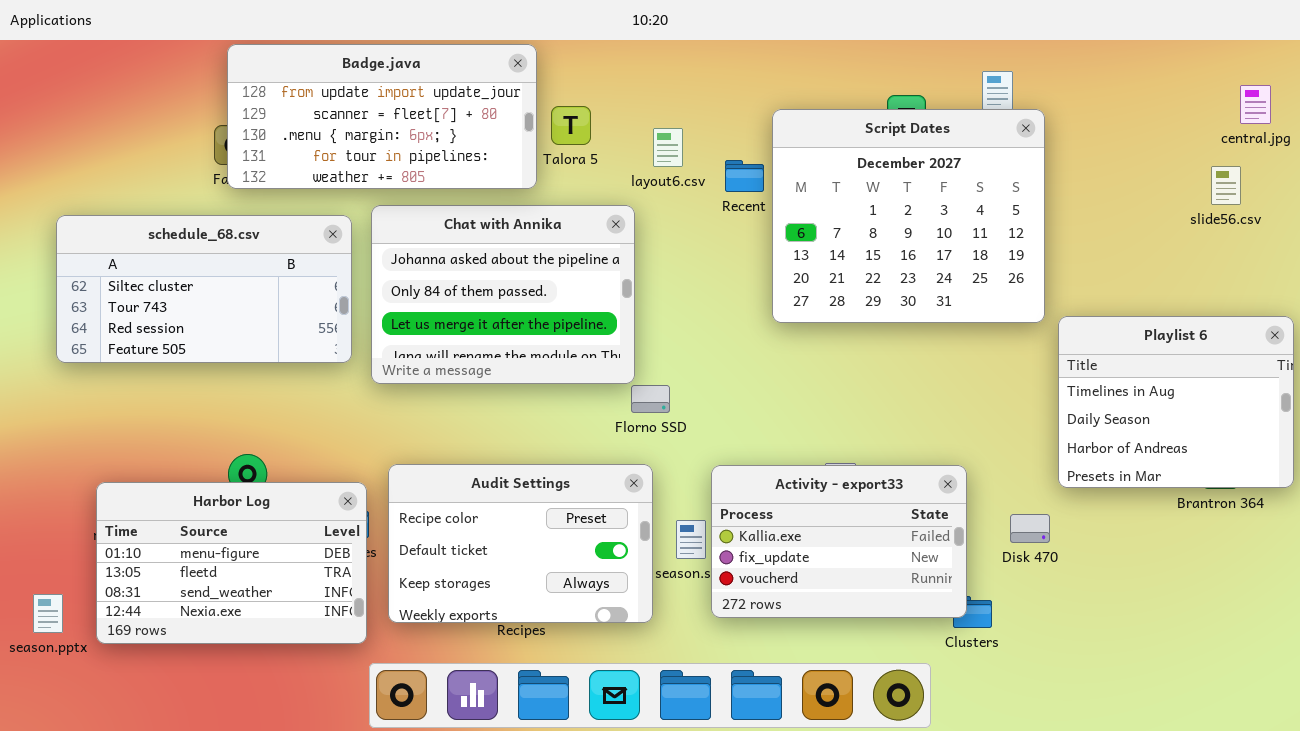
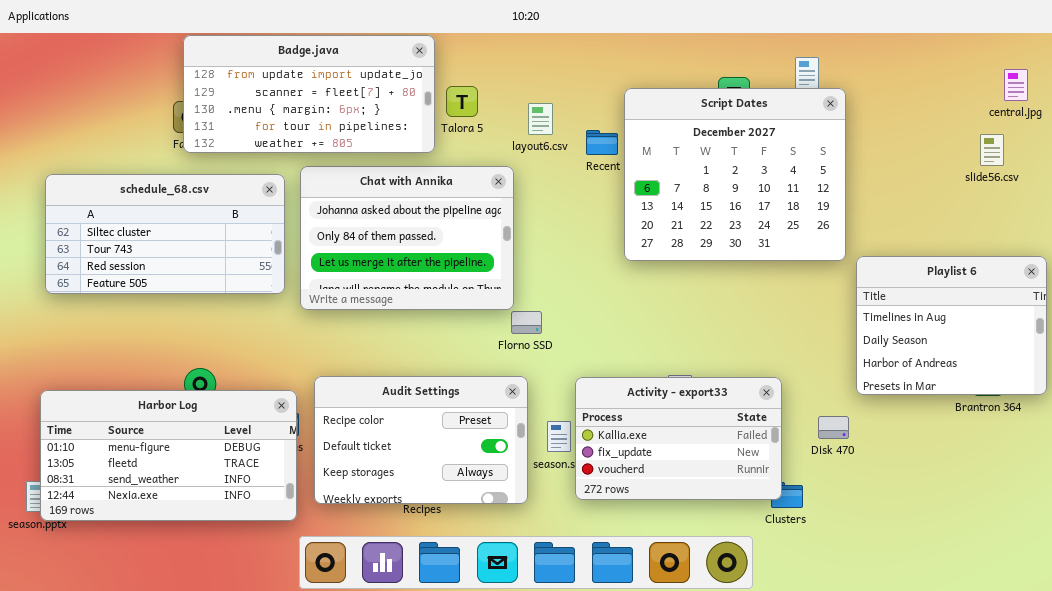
Harbor Log: [96,482,367,644] -> [40,390,297,521], resized

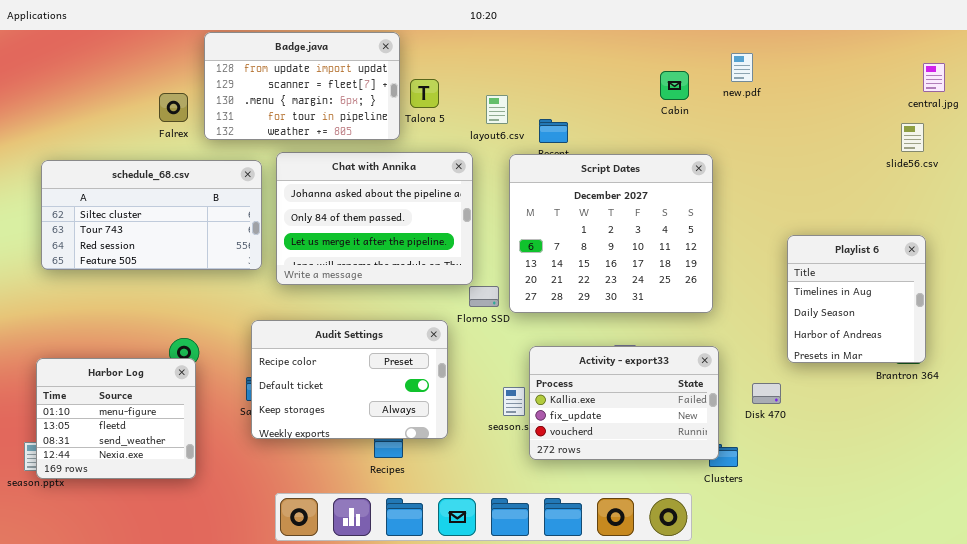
Badge.java: [183,35,435,153] -> [204,32,400,140], resized
Script Dates: [624,88,846,261] -> [509,154,713,313], moved
Playlist 6: [856,256,1047,395] -> [787,235,926,363], resized
Audit Settings: [314,376,528,504] -> [251,320,448,439], moved
Harbor Log: [40,390,297,521] -> [36,358,196,479], resized

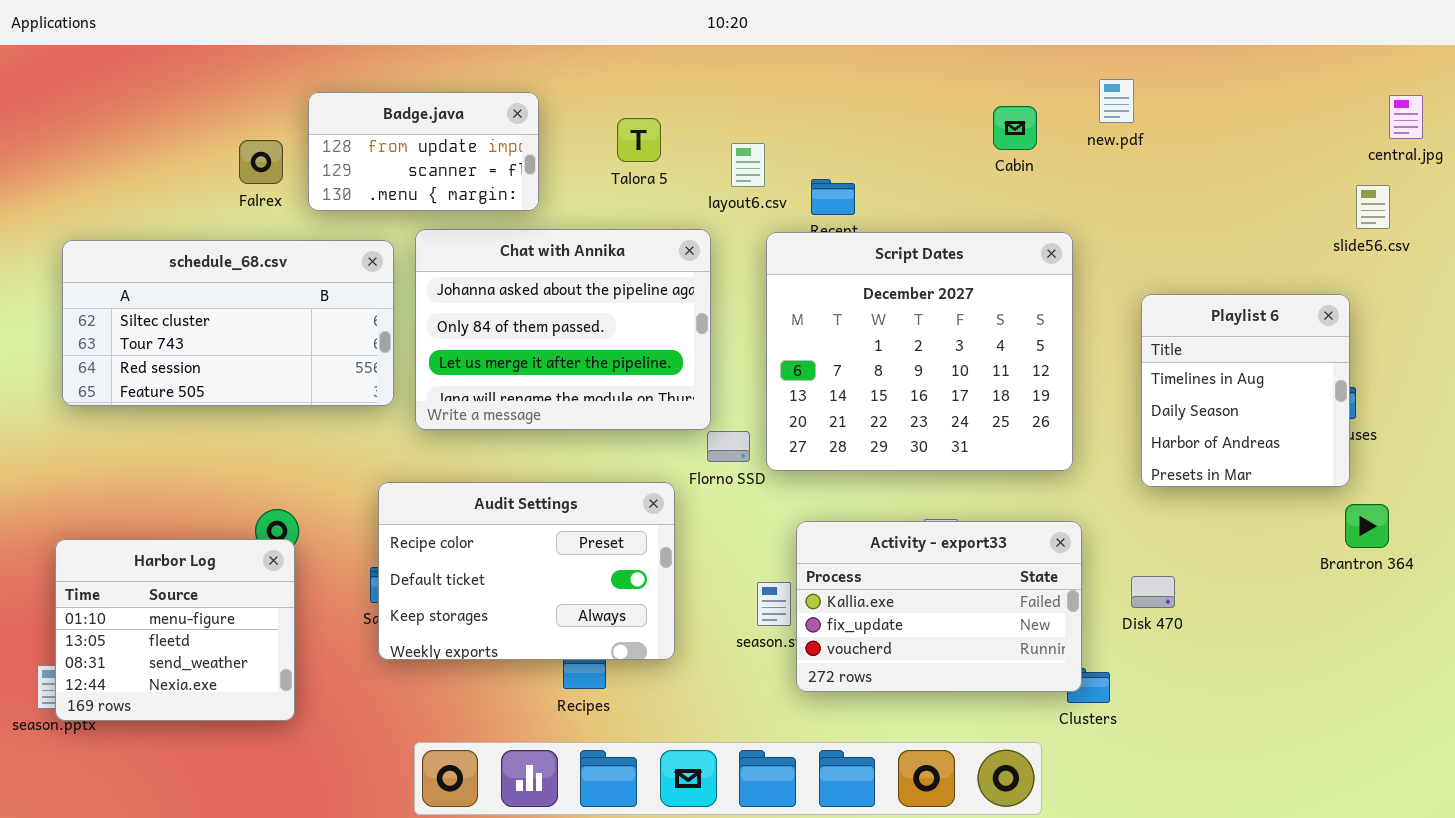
Badge.java: [204,32,400,140] -> [308,92,539,211], resized
Playlist 6: [787,235,926,363] -> [1141,294,1350,487], moved

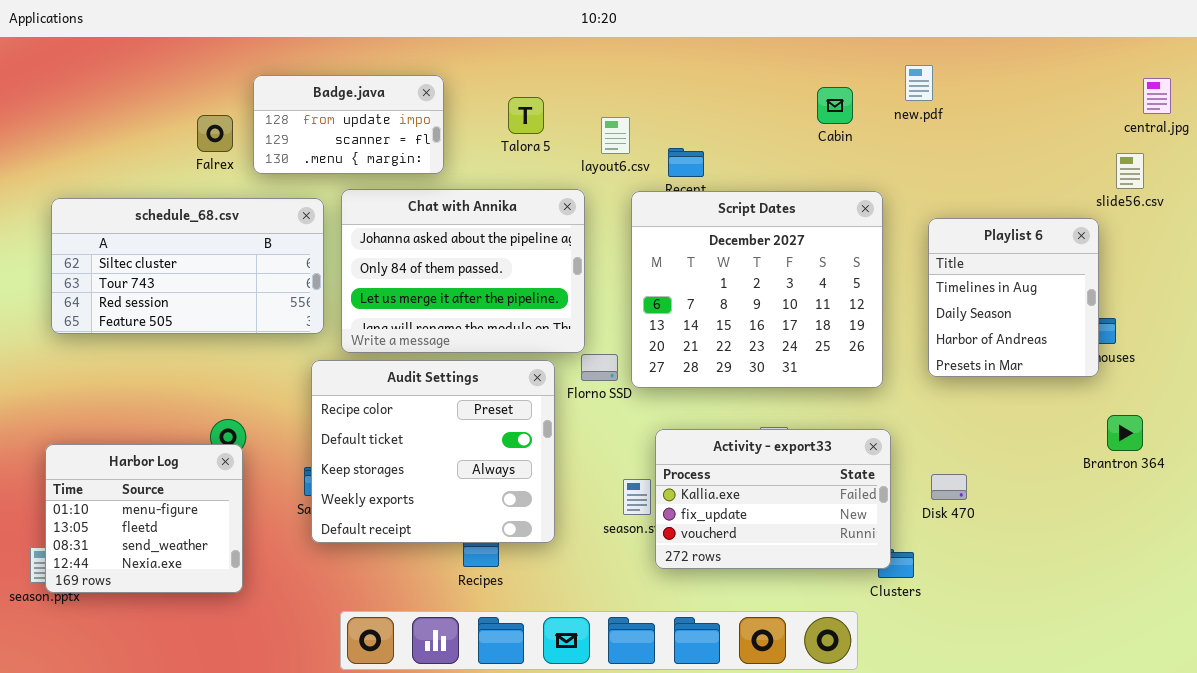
Playlist 6: [1141,294,1350,487] -> [928,218,1099,377], moved
Audit Settings: [378,482,675,660] -> [311,360,555,543], resized

